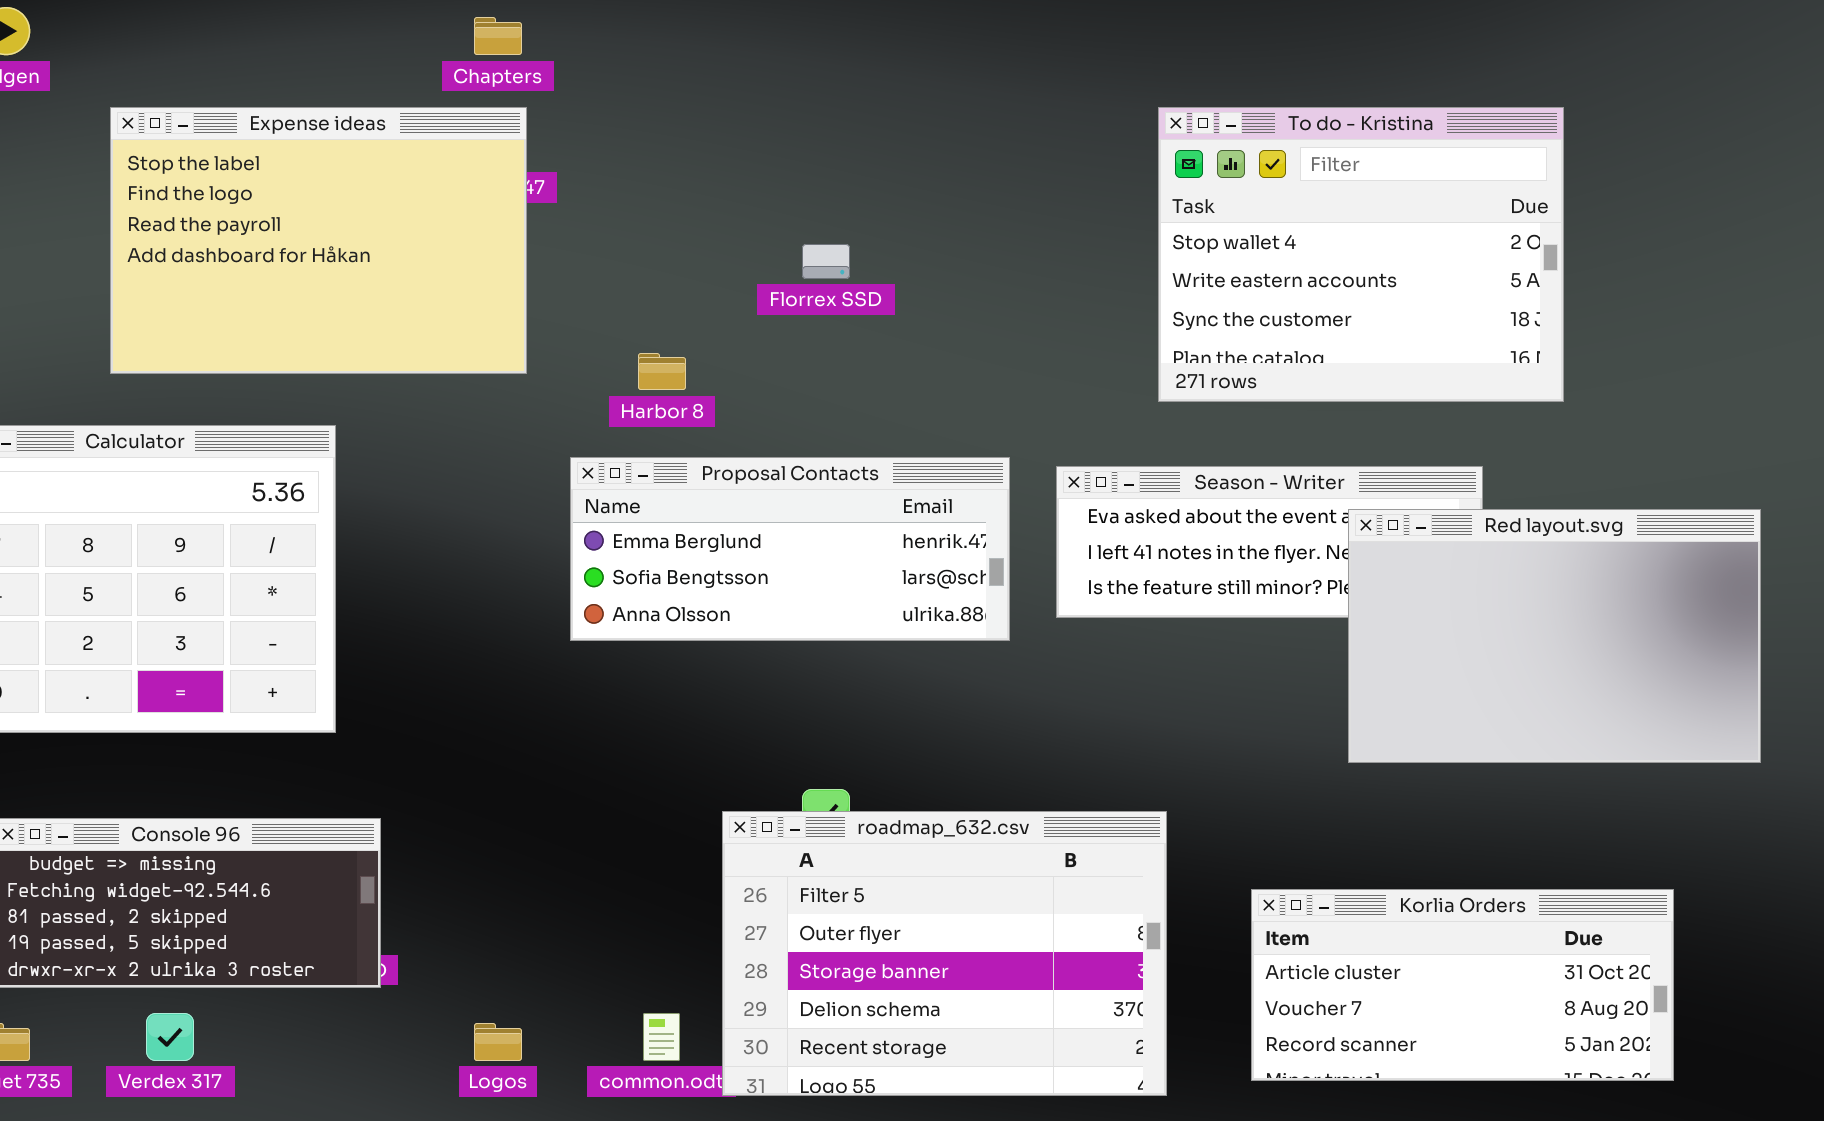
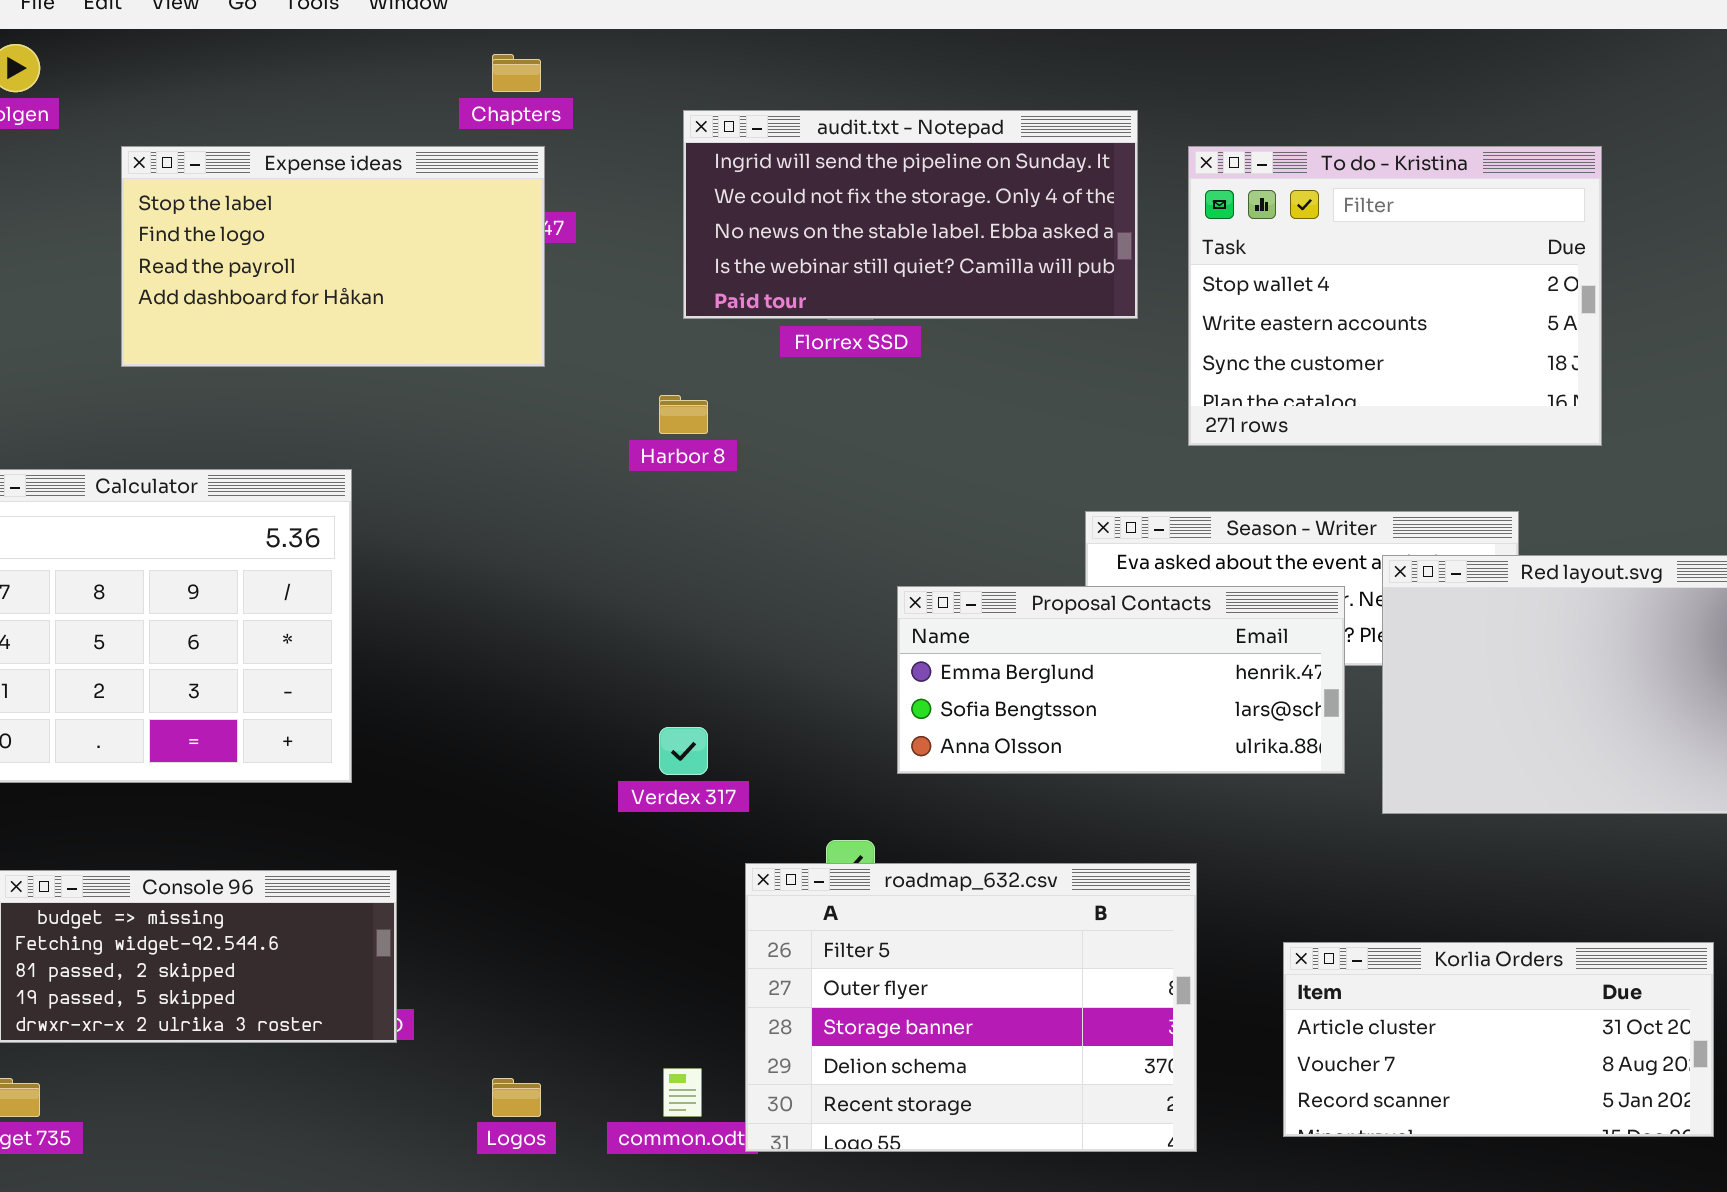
audit.txt - Notepad: none -> [683,110,1138,319], opened
Expense ideas: [110,107,527,374] -> [121,146,545,367], resized
Proposal Contacts: [570,457,1010,641] -> [897,586,1345,774], moved
Verdex 317: [146,1013,194,1061] -> [659,727,708,775], moved

